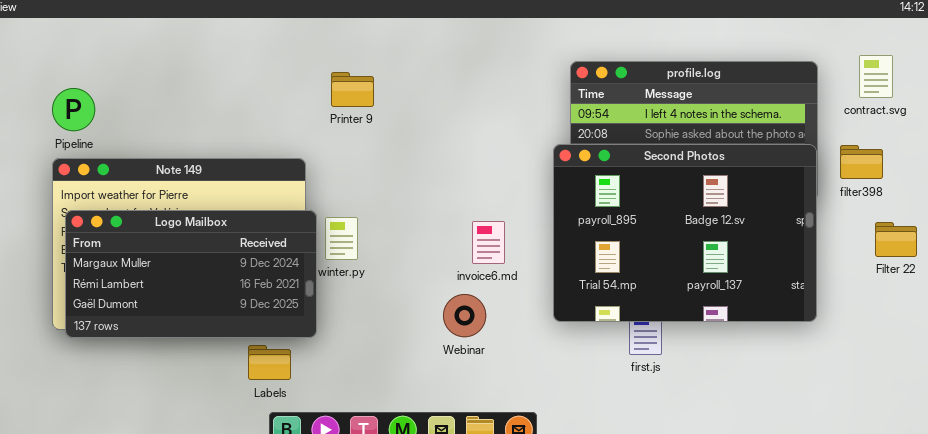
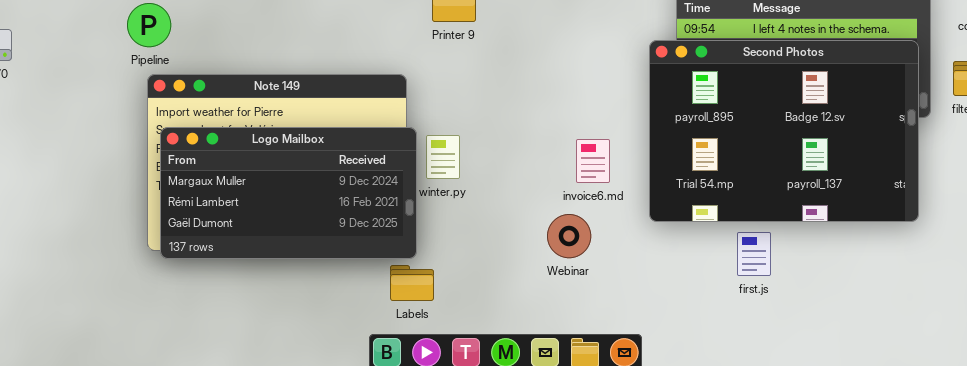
Pipeline: [52,88,95,131] -> [127,3,171,47], moved
Second Photos: [553,144,817,322] -> [649,40,919,222], moved
Labels: [248,345,291,380] -> [390,265,434,301], moved

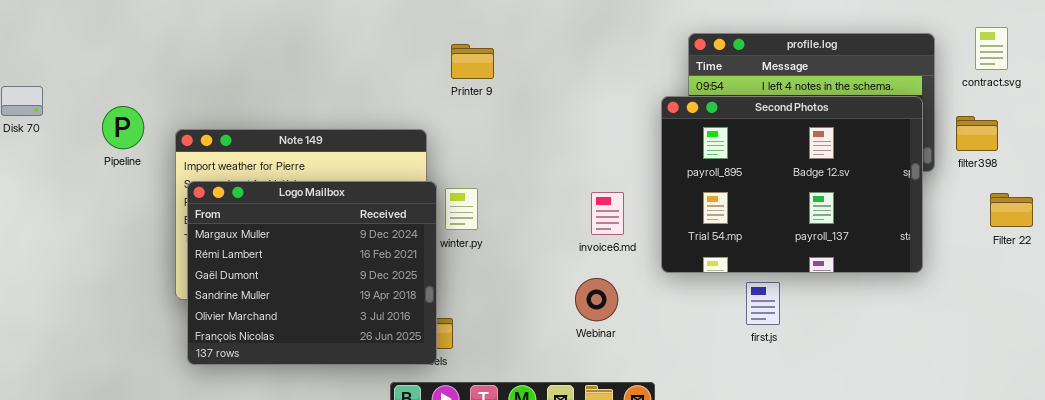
Pipeline: [127,3,171,47] -> [102,106,144,149], moved
Logo Mailbox: [160,127,417,259] -> [187,181,437,365], resized
Webinar: [547,214,591,258] -> [575,278,618,321], moved

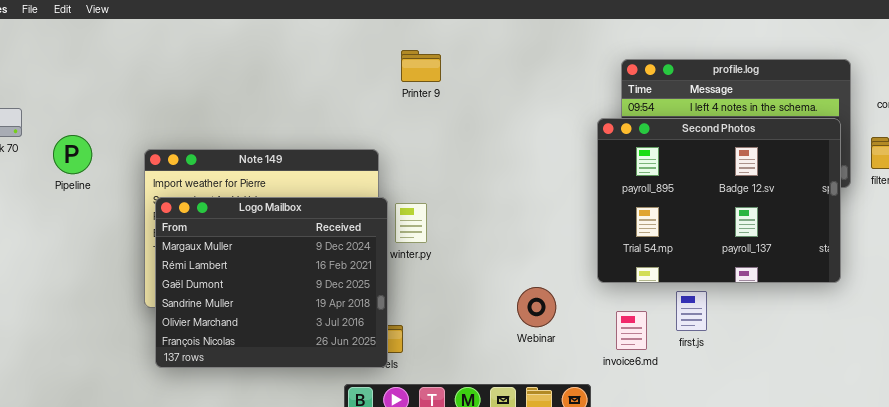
Printer 9: [451,44,494,79] -> [401,50,441,82], moved
Pipeline: [102,106,144,149] -> [53,135,92,174], moved
invoice6.md: [591,192,624,235] -> [616,311,647,350], moved

